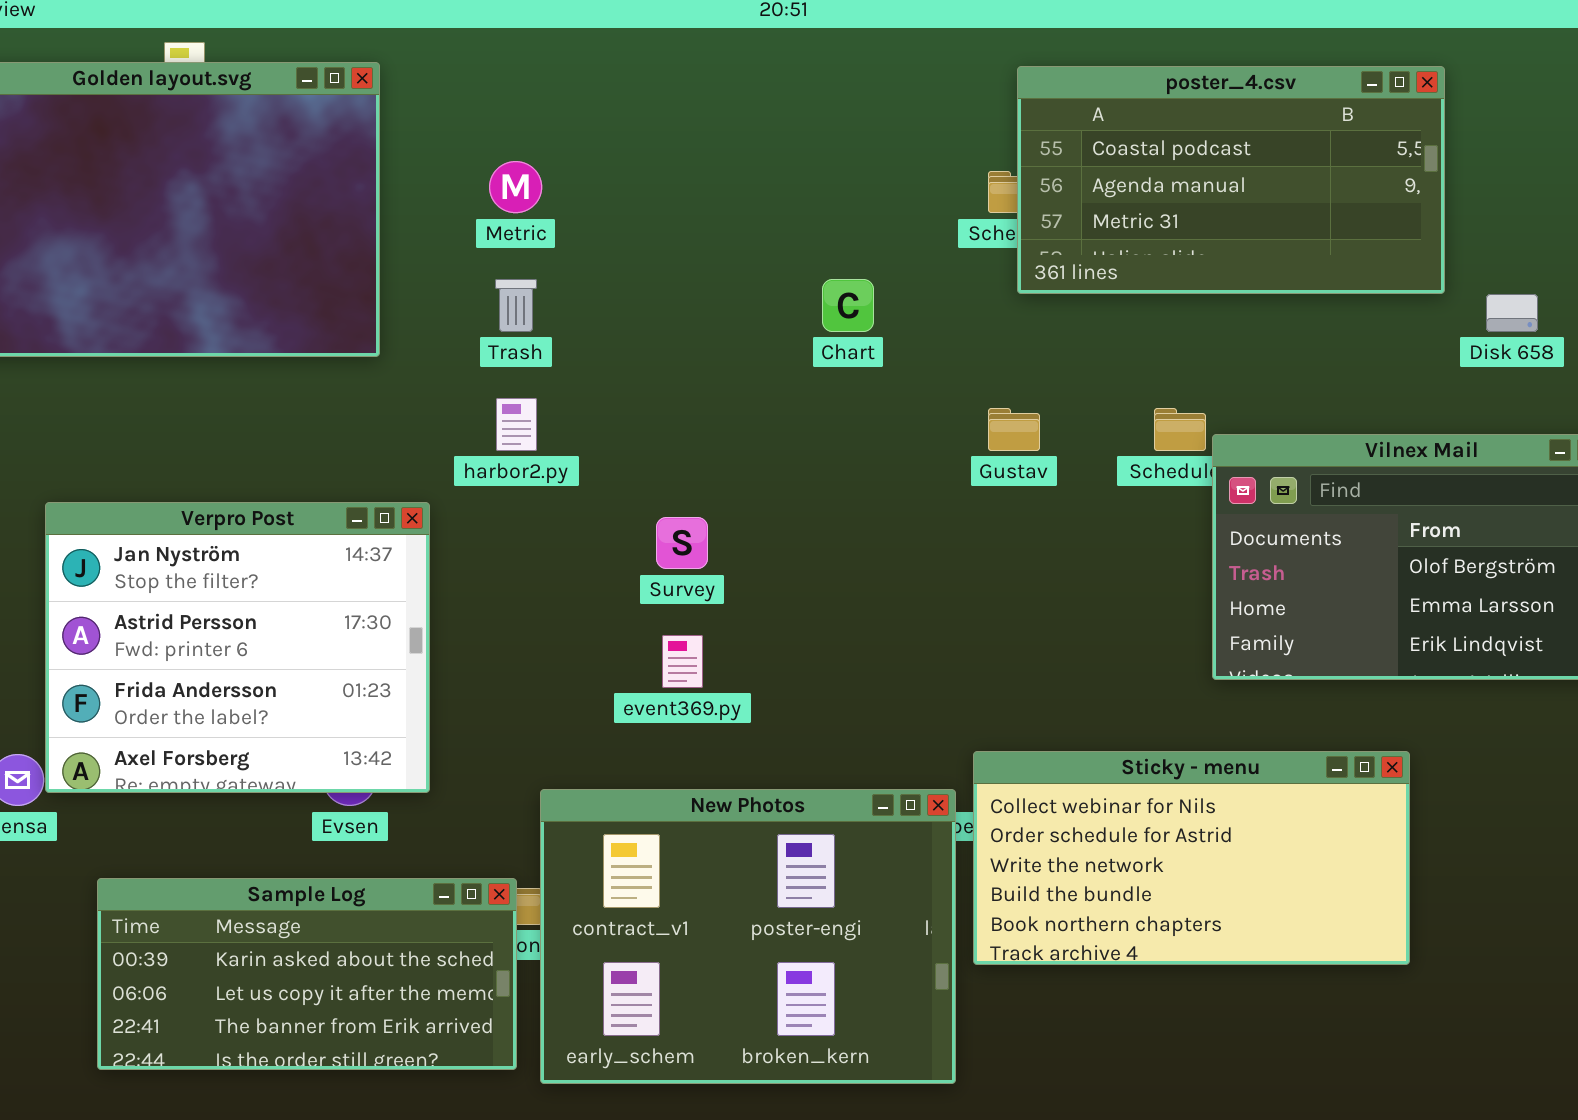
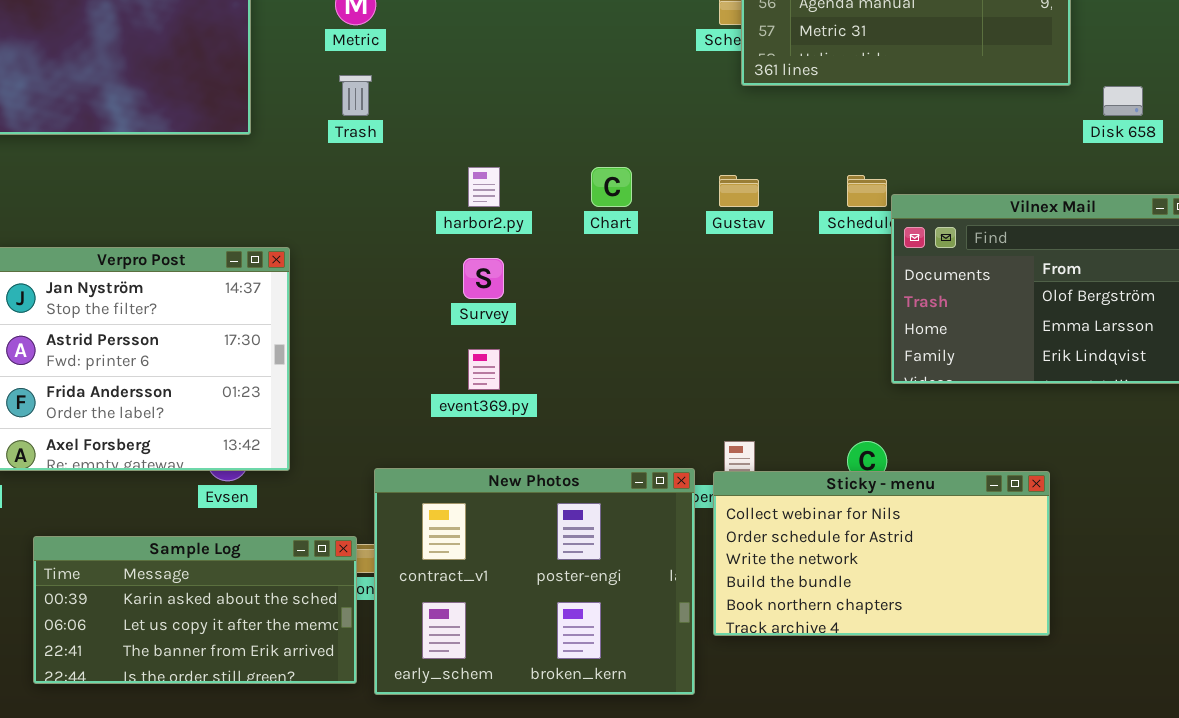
Chart: [822,279,874,332] -> [591,167,632,207], moved
harbor2.py: [496,398,537,451] -> [468,167,500,207], moved
Sticky - menu: [973,751,1410,965] -> [713,471,1050,636], moved

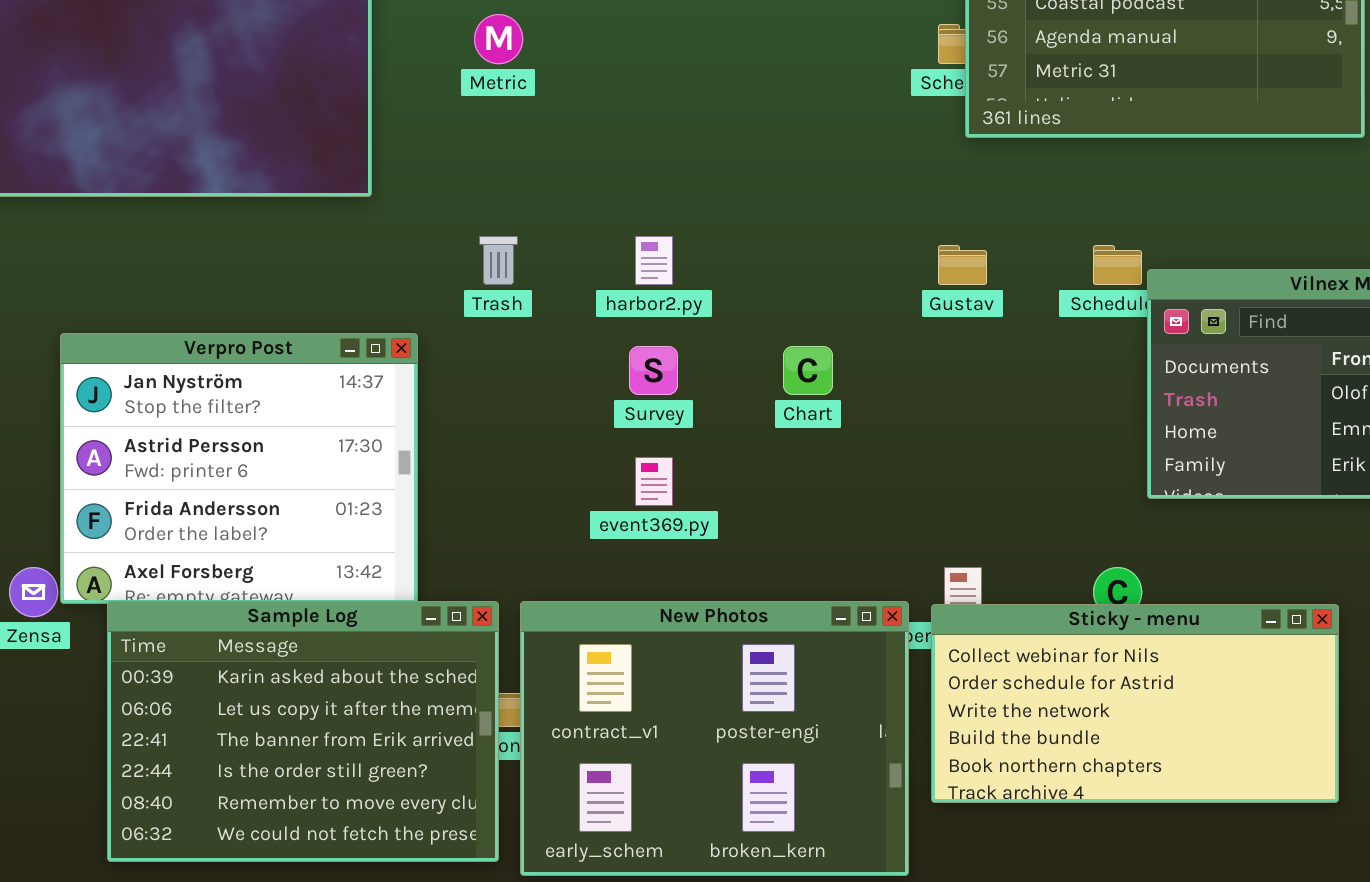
Trash: [339,75,372,116] -> [479,236,518,285], moved
Chart: [591,167,632,207] -> [783,346,833,395], moved
Sample Log: [33,536,357,684] -> [107,601,499,862], resized

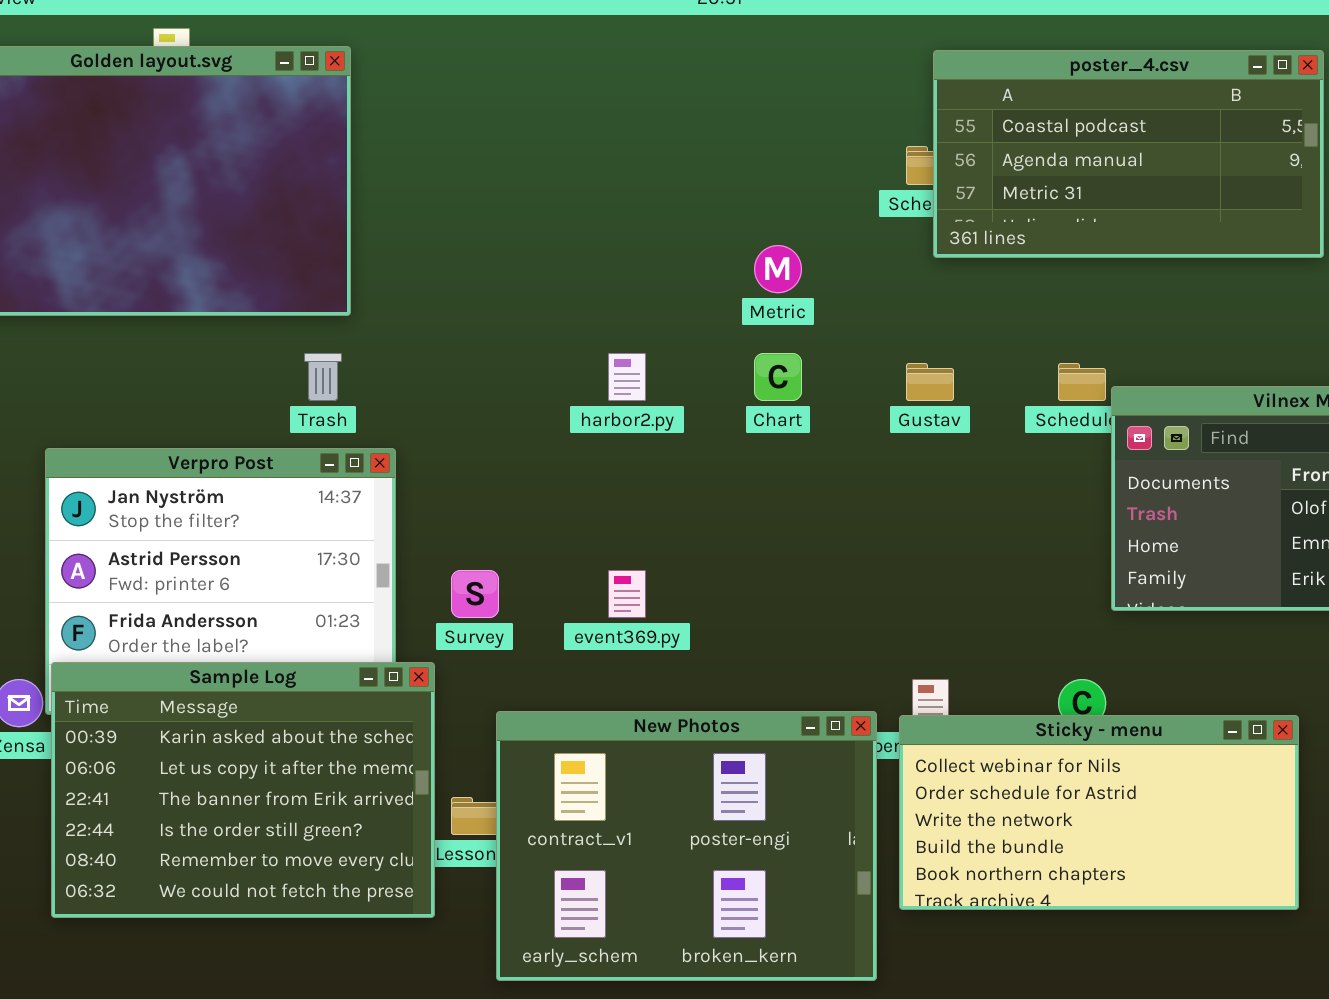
Metric: [474,14,523,64] -> [754,245,802,293], moved
Trash: [479,236,518,285] -> [304,353,342,401], moved
Survey: [629,346,678,395] -> [451,570,499,618], moved
Chart: [783,346,833,395] -> [754,353,802,401], moved
Sample Log: [107,601,499,862] -> [51,662,435,918], moved

